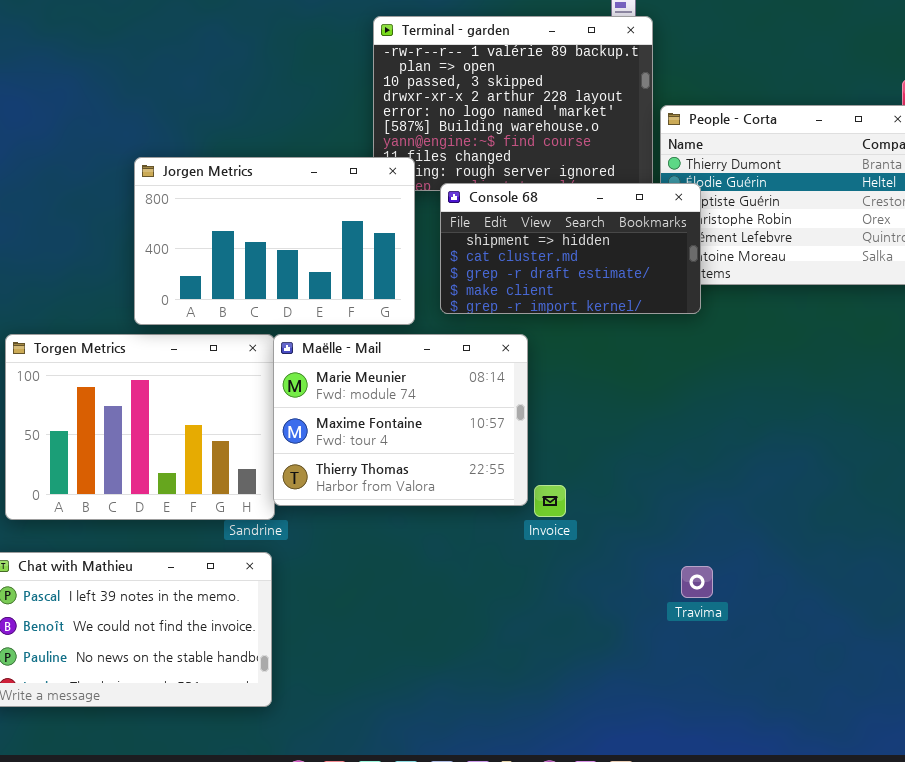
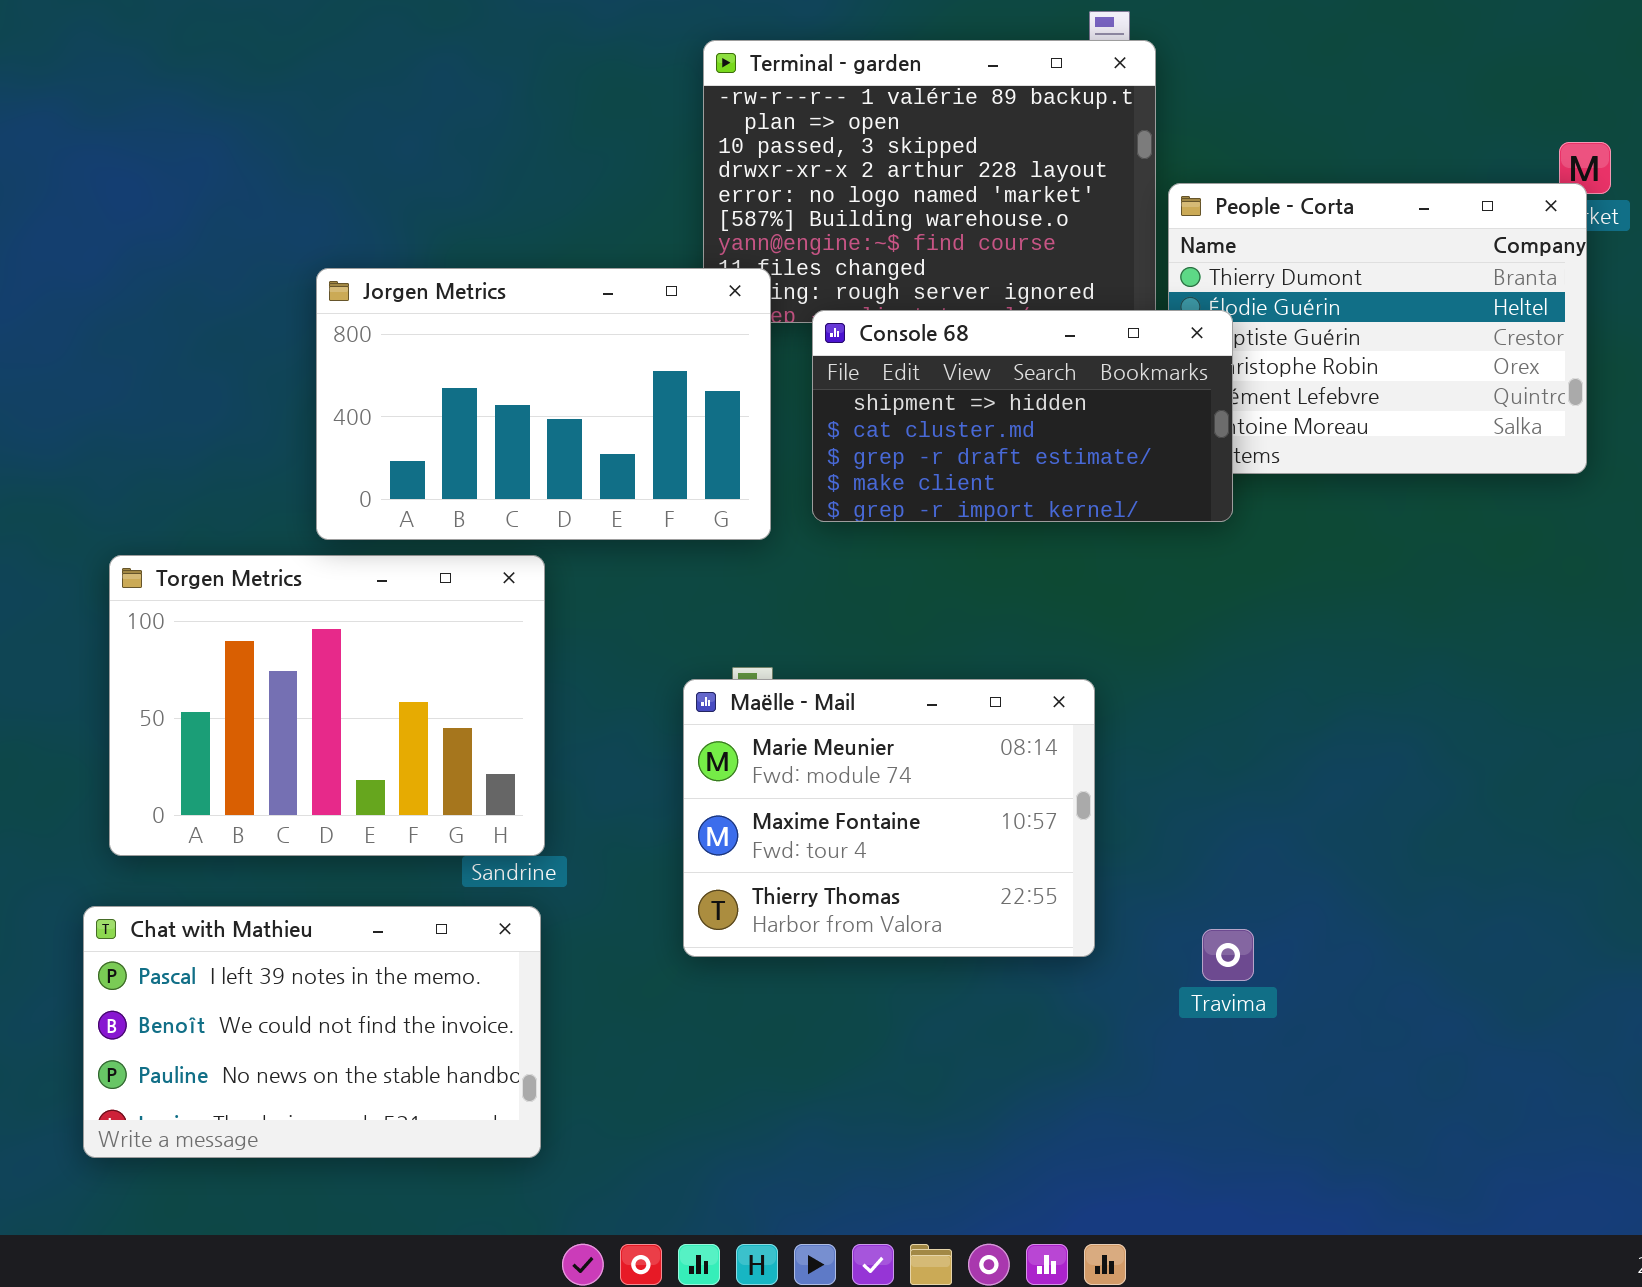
Maëlle - Mail: [273,334,528,506] -> [683,679,1095,957], moved

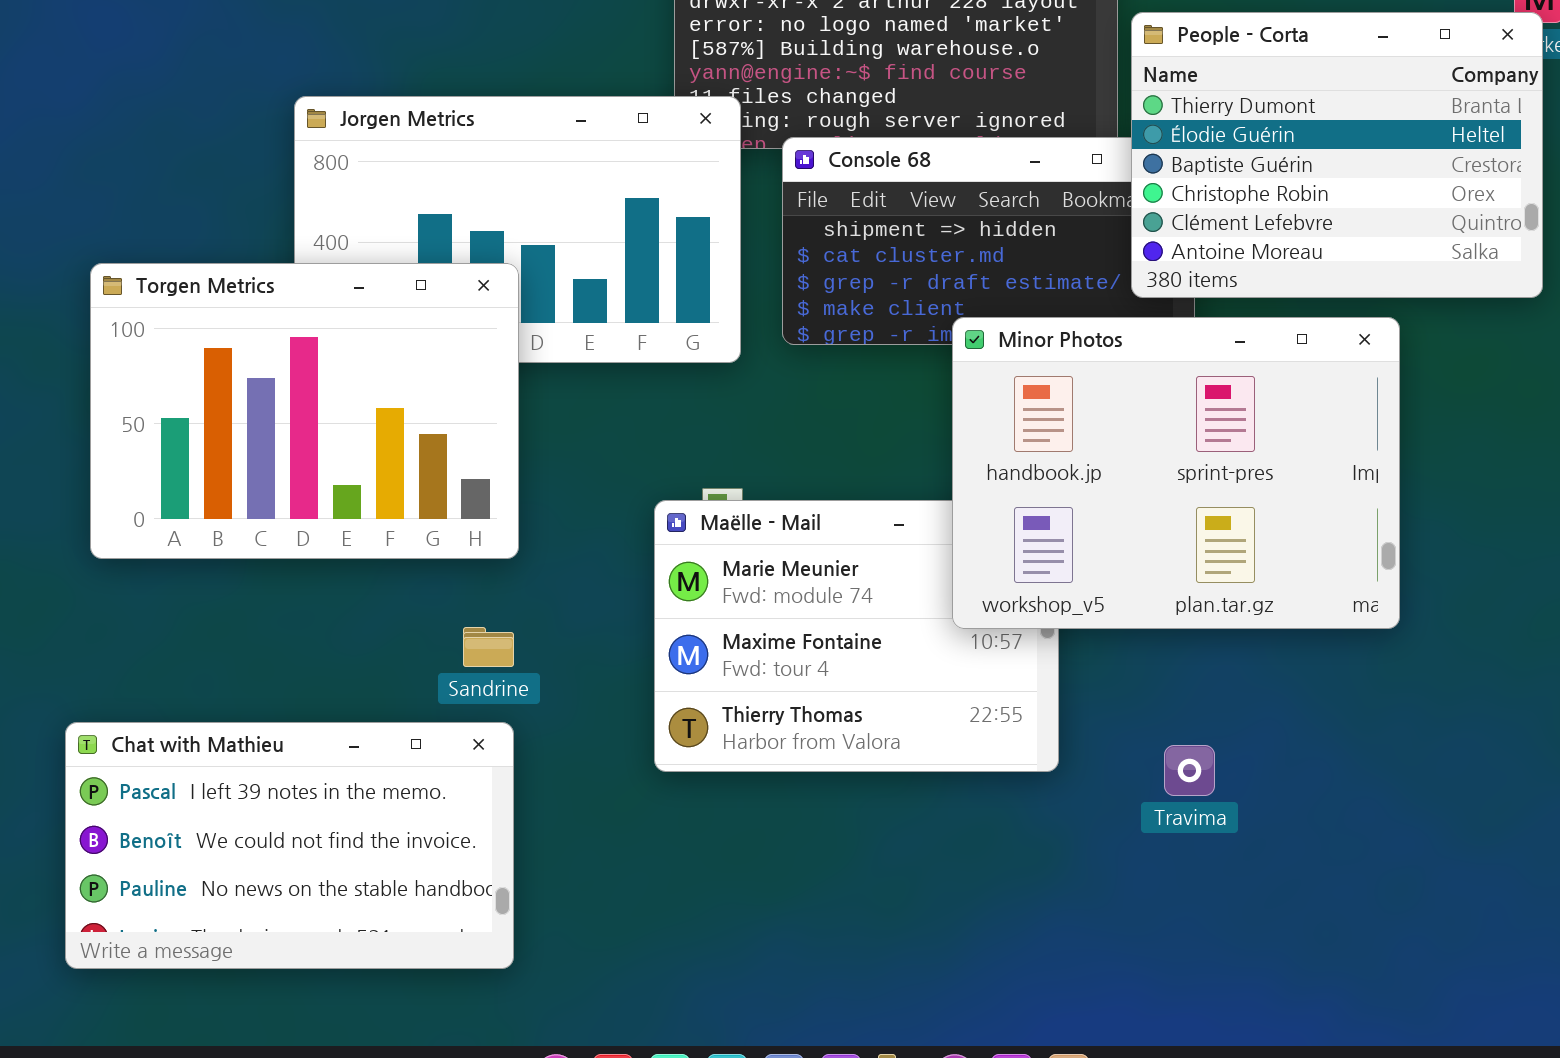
People - Corta: [1168,183,1587,474] -> [1131,12,1543,298], raised
Minor Photos: none -> [952,317,1400,629], opened
Torgen Metrics: [109,555,545,856] -> [90,263,519,559], moved

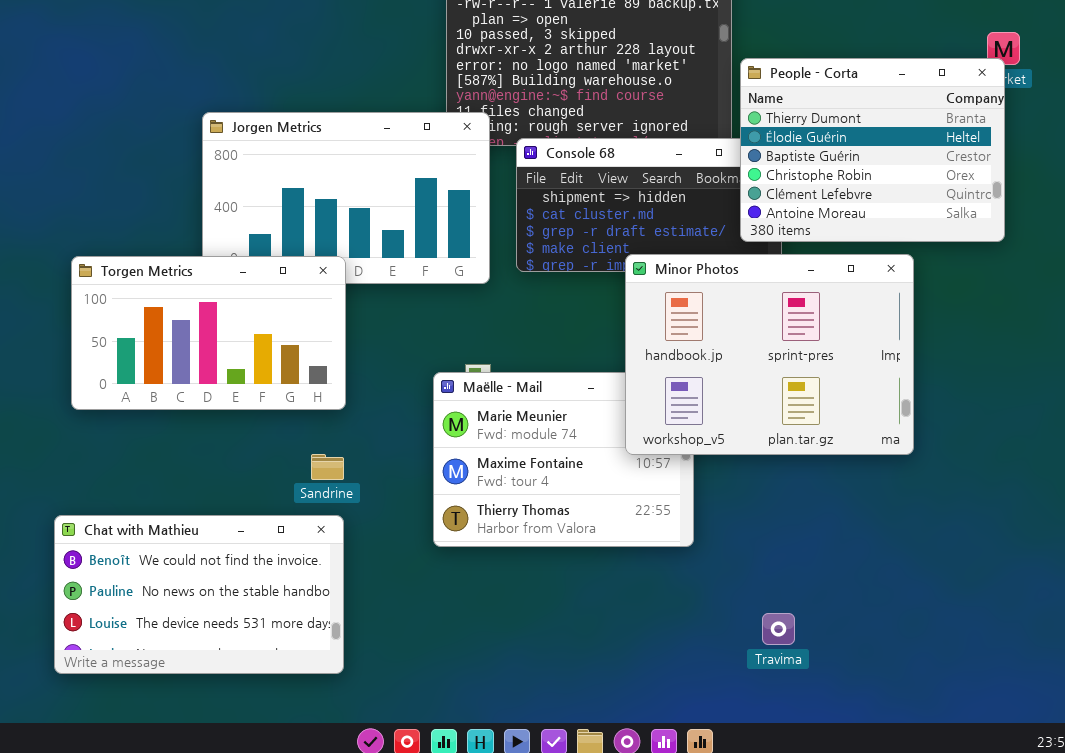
Torgen Metrics: [90,263,519,559] -> [71,256,346,410], resized
Chat with Mathieu: [65,722,514,969] -> [54,515,344,674], scrolled down 1 row
Travima: [1164,745,1215,796] -> [762,613,795,645], moved

